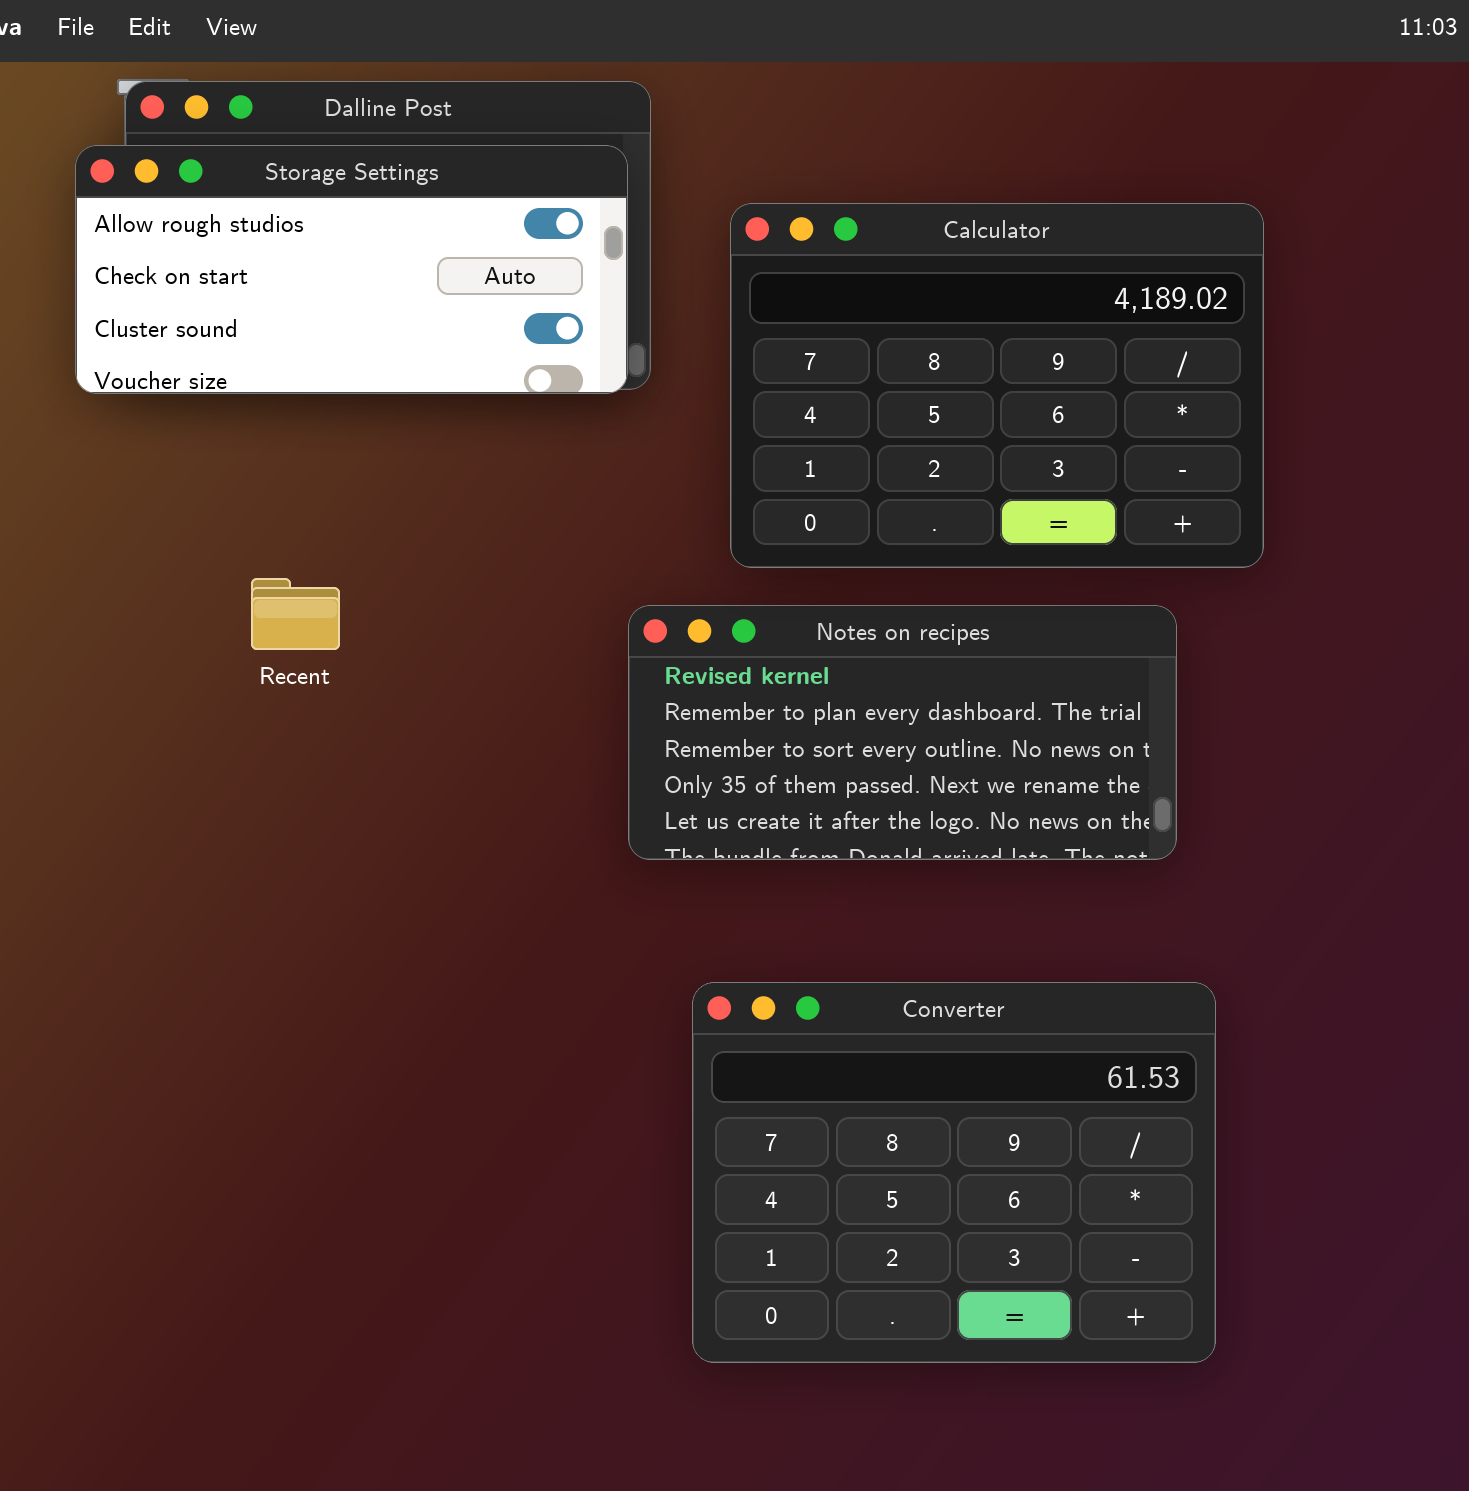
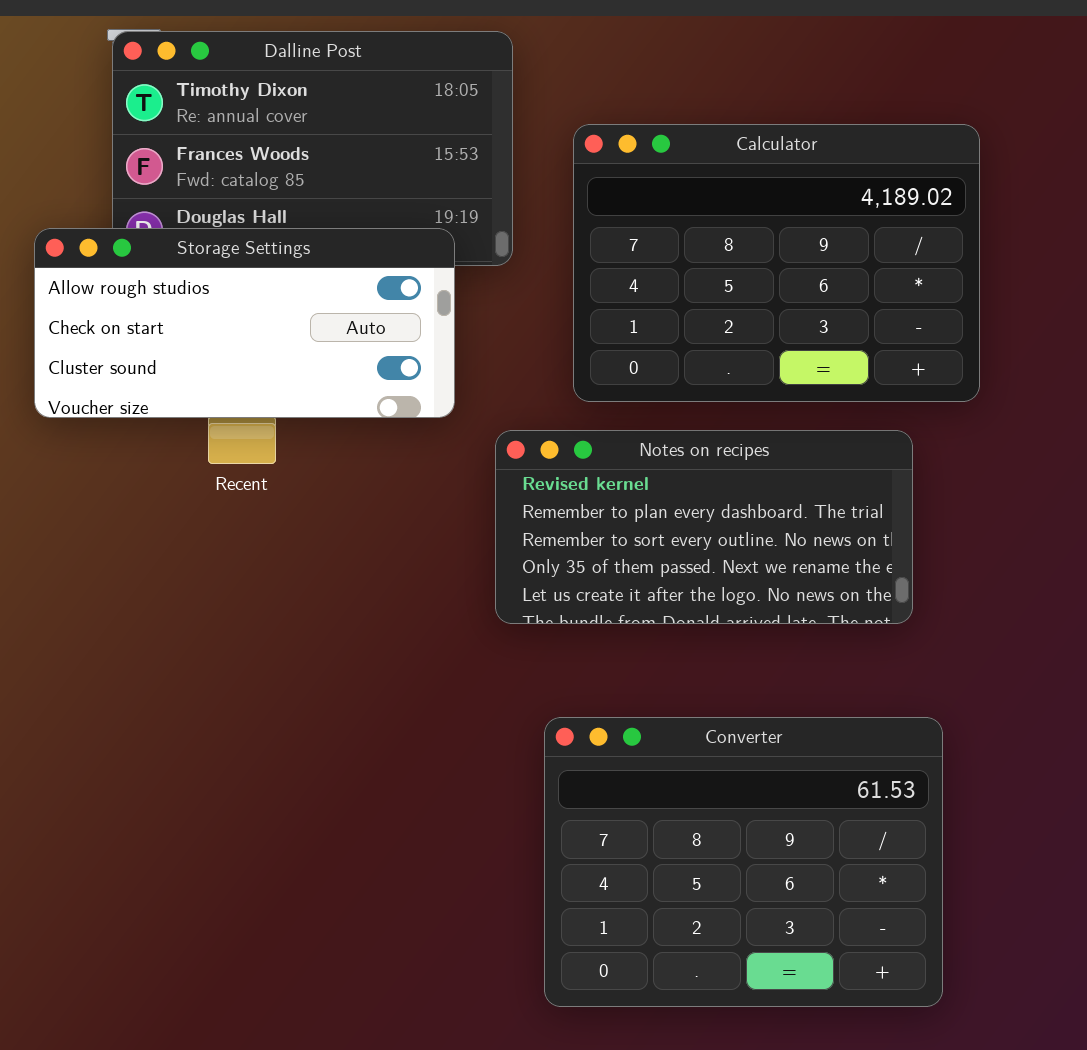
Storage Settings: [75,145,628,394] -> [34,228,455,418], moved

